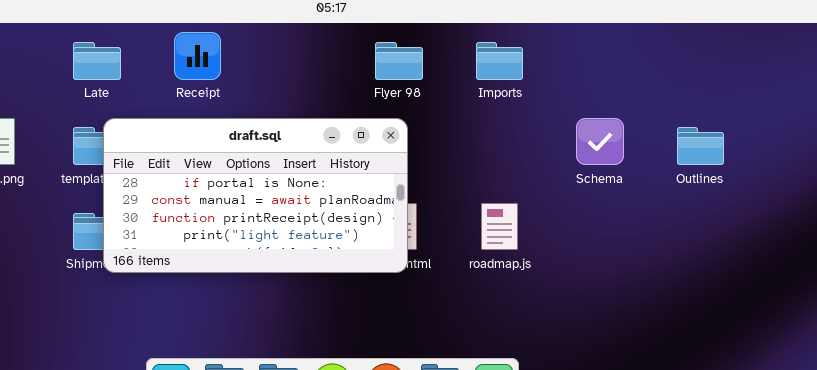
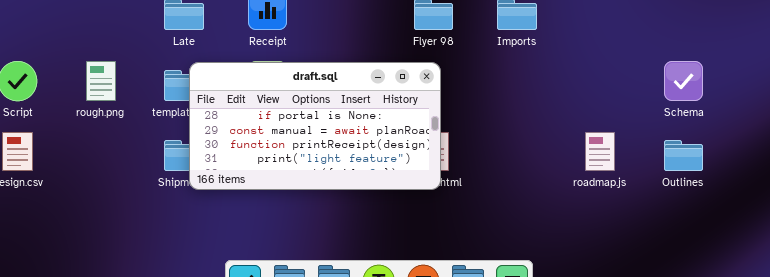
Schema: [576,118,624,165] -> [664,61,703,101], moved
Outlines: [677,127,724,165] -> [664,140,703,171], moved
roadmap.js: [481,203,518,250] -> [585,132,615,171], moved

